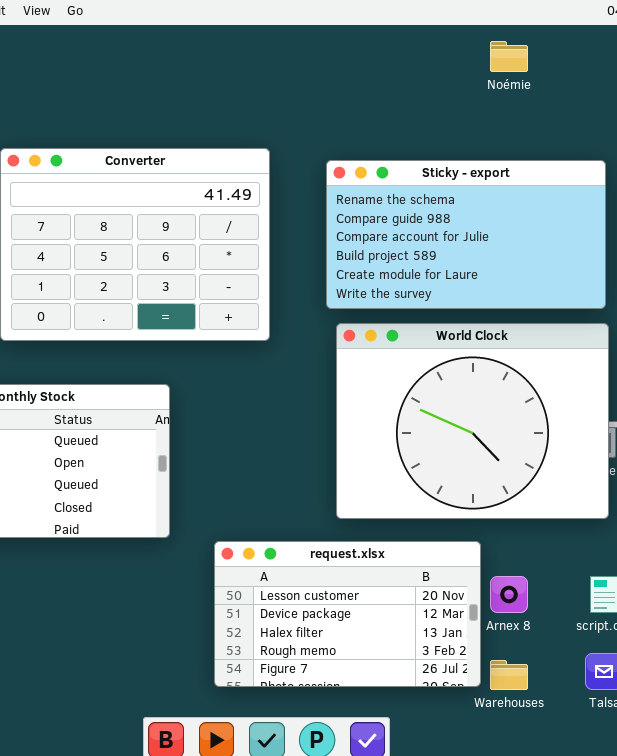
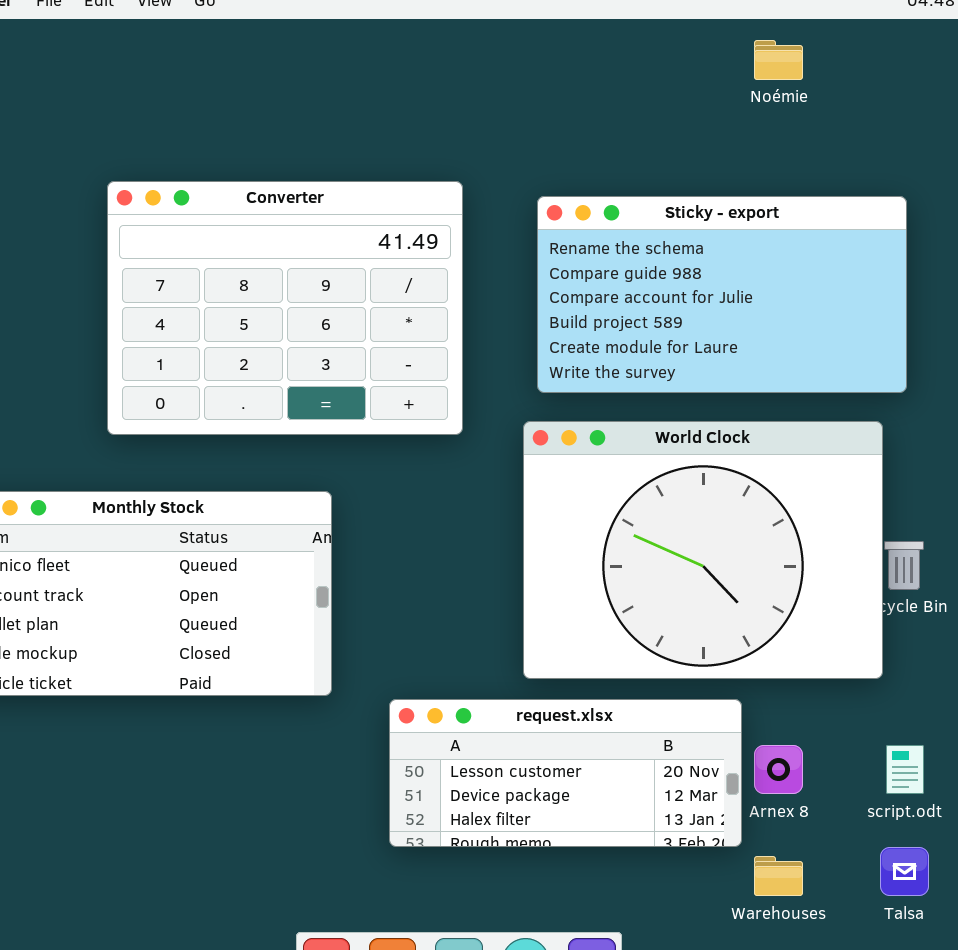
World Clock: [336,323,609,519] -> [523,421,883,679], moved
request.xlsx: [214,541,481,687] -> [389,699,742,847], resized

